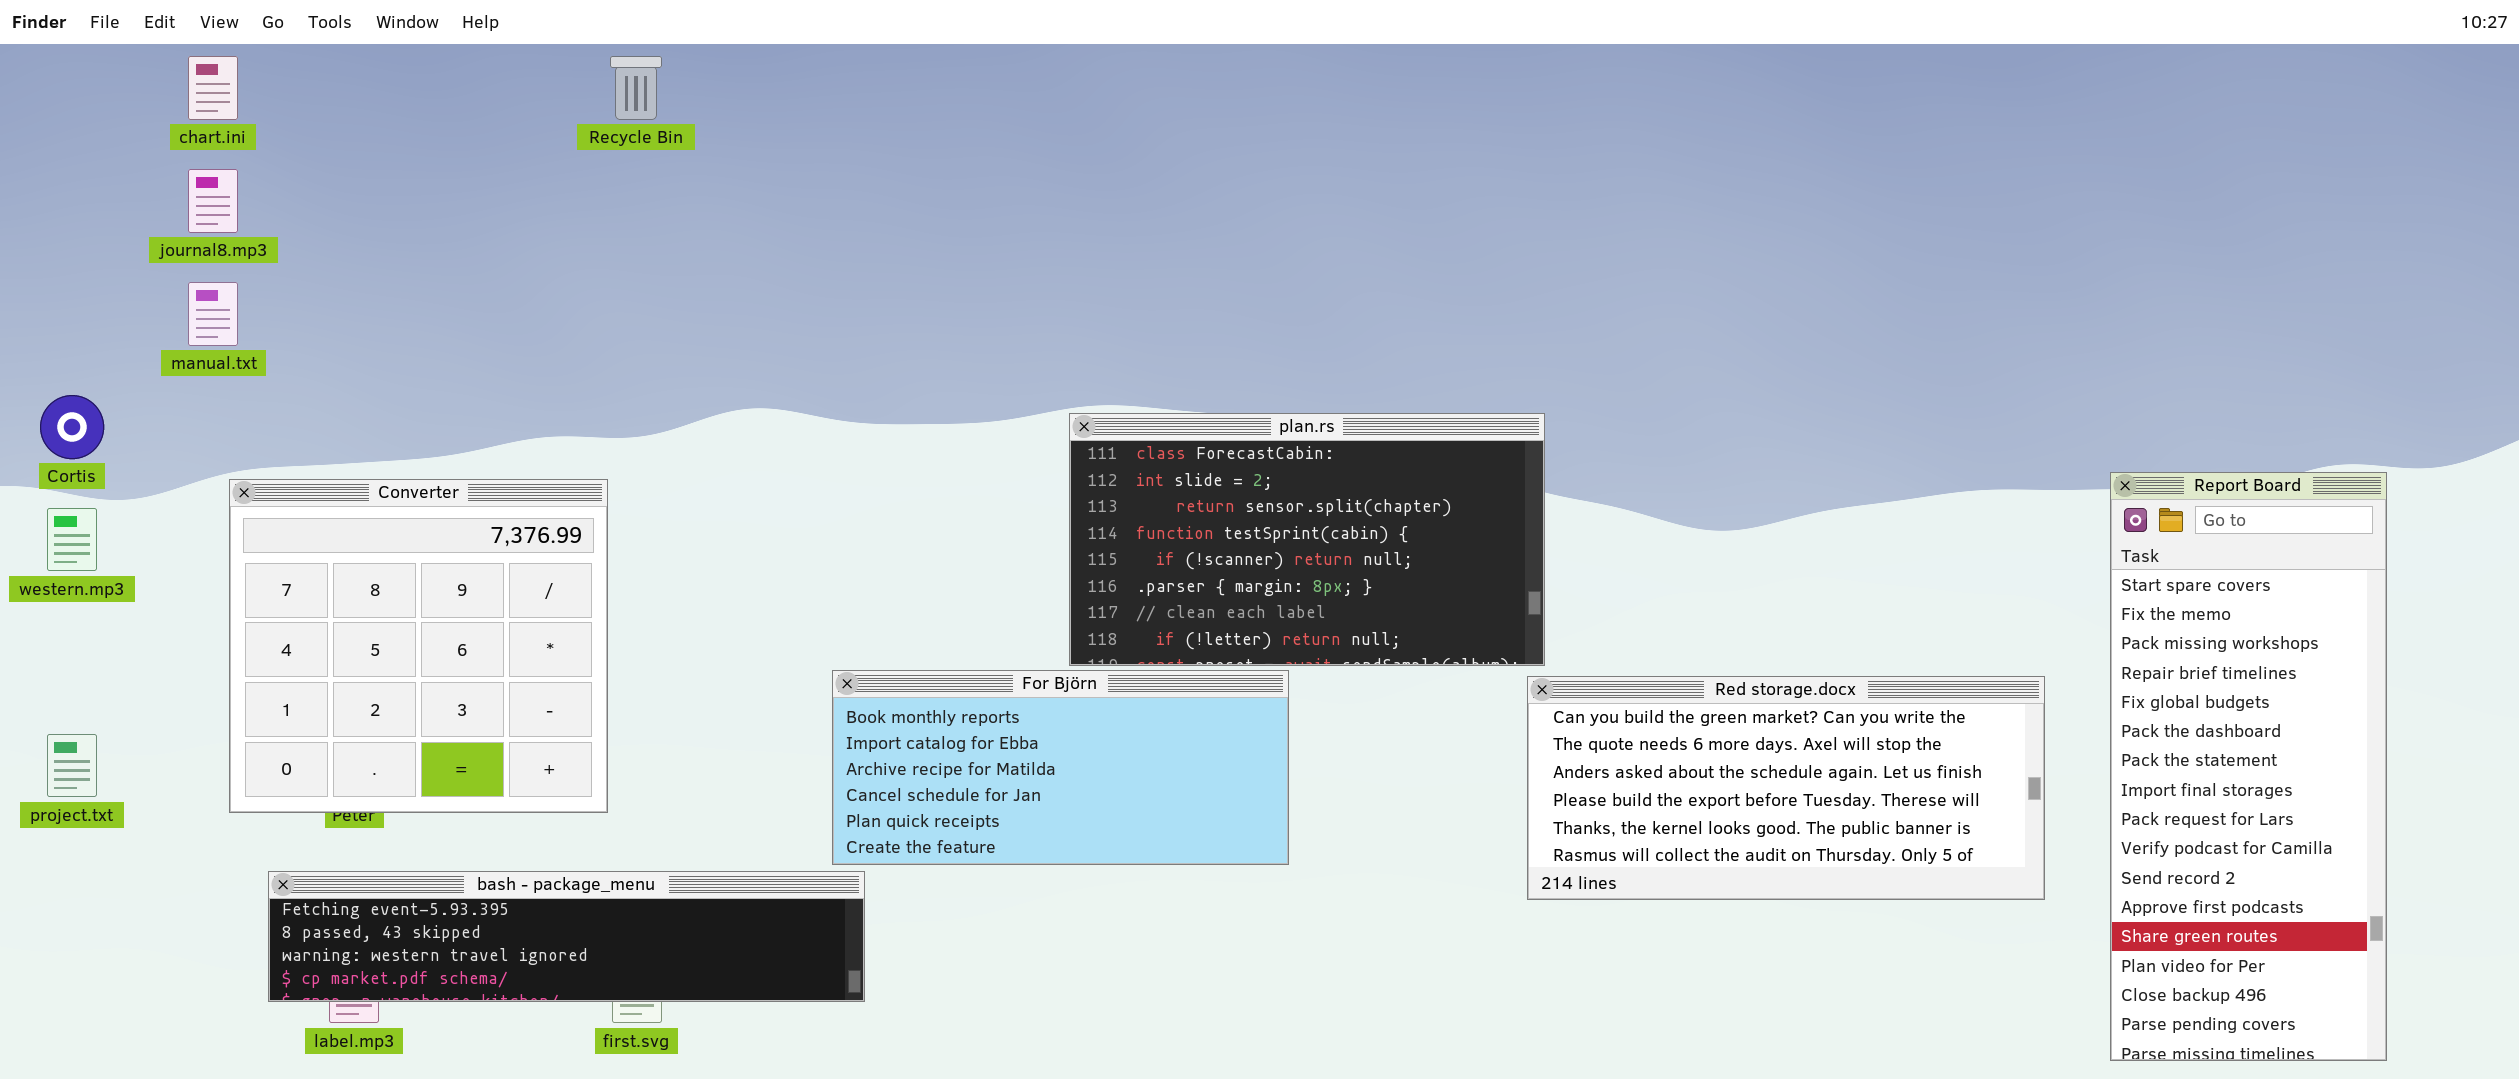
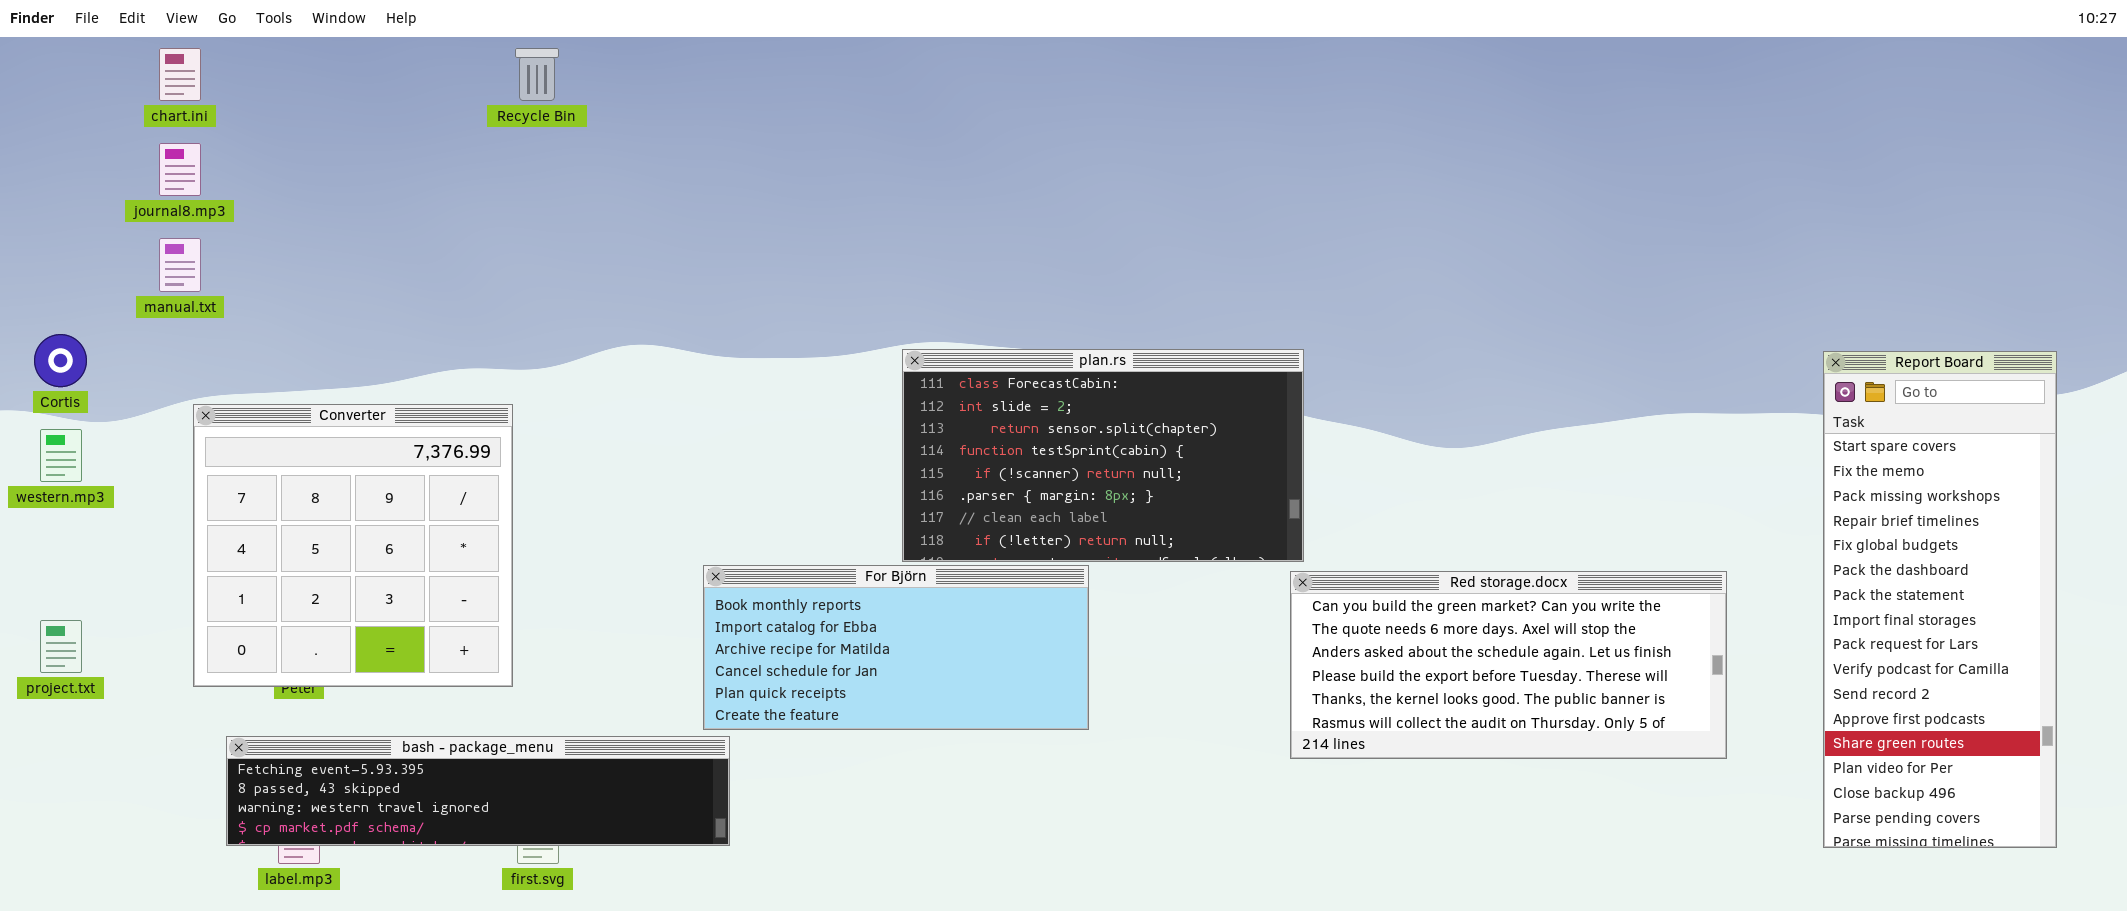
Report Board: [2110,472,2387,1061] -> [1823,351,2057,848], moved

